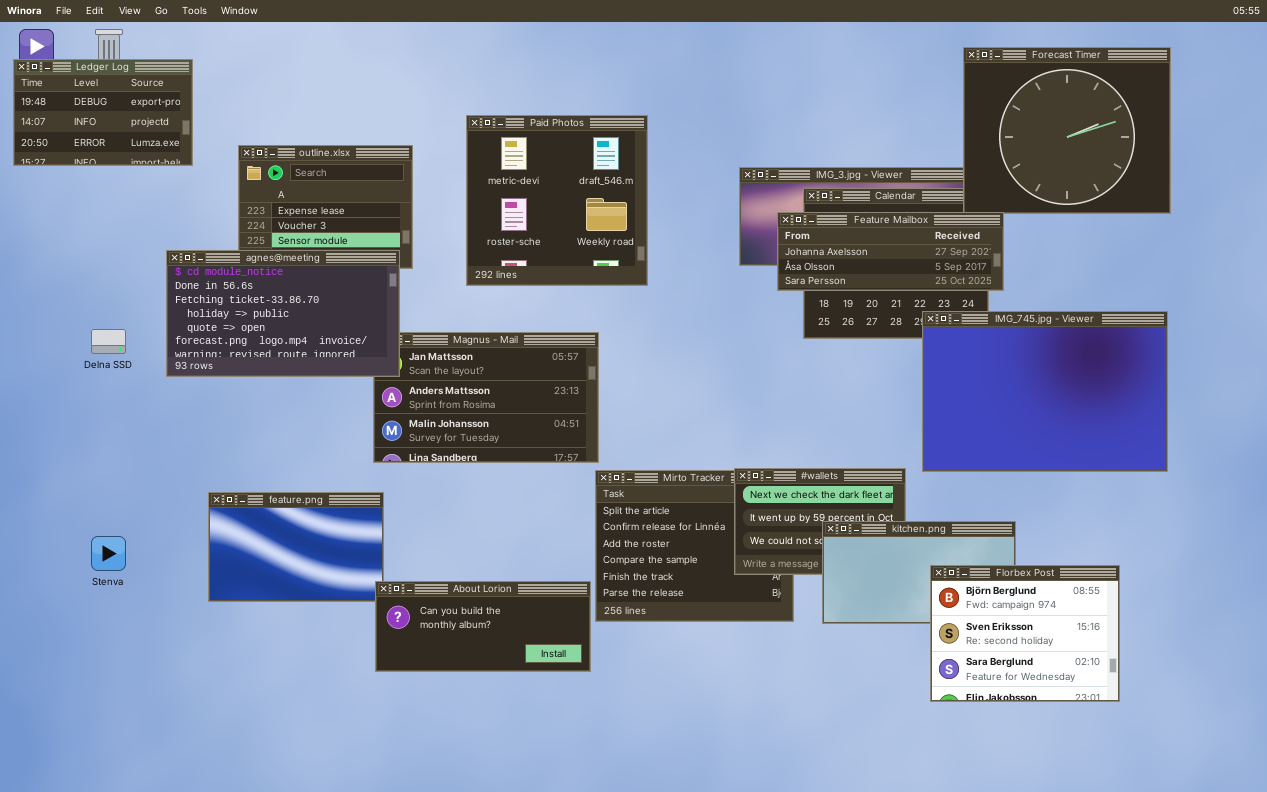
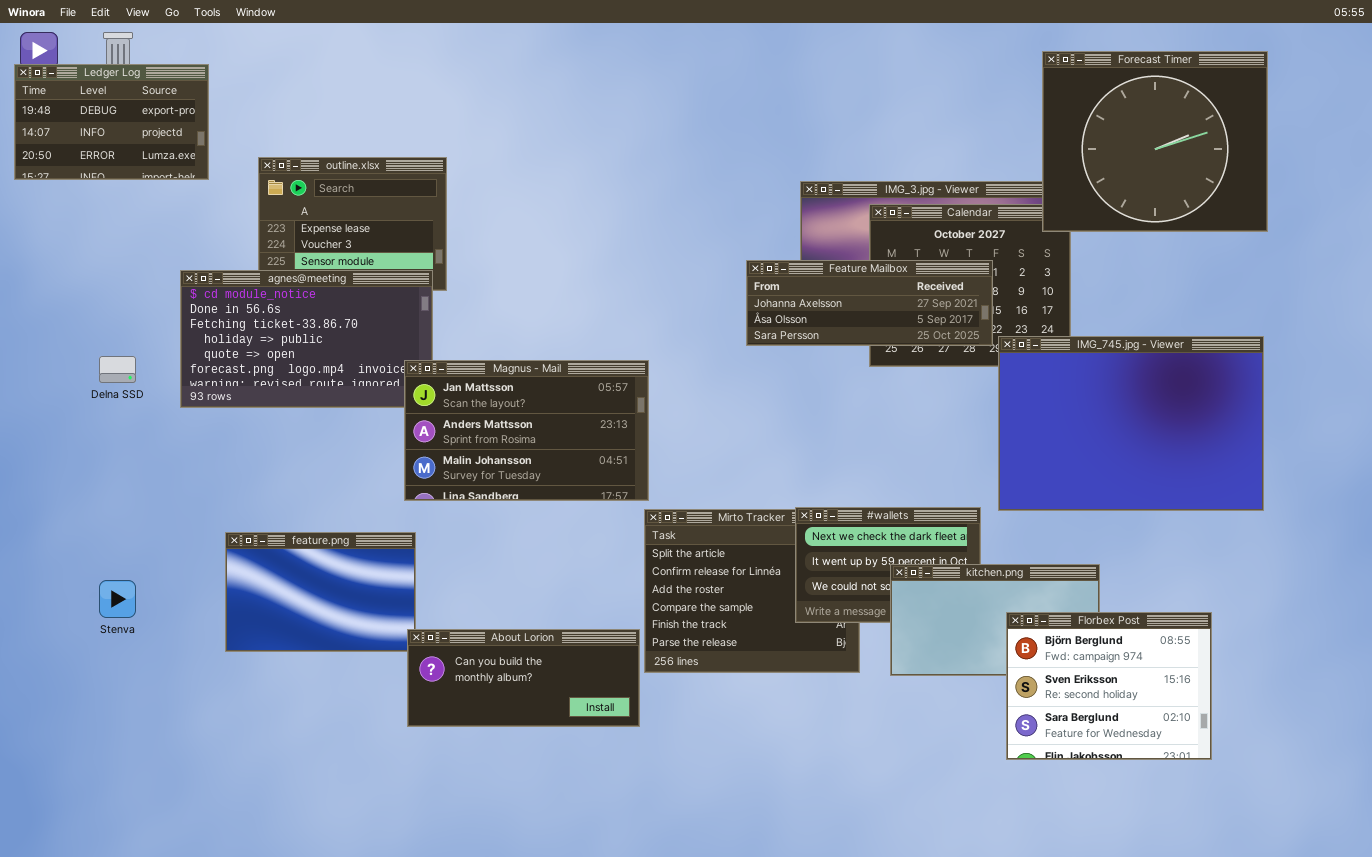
Paid Photos: [466,115,648,286] -> none, closed
Feature Mailbox: [777,212,1004,291] -> [746,260,993,346], moved
Magnus - Mail: [373,332,599,463] -> [404,360,649,501], raised

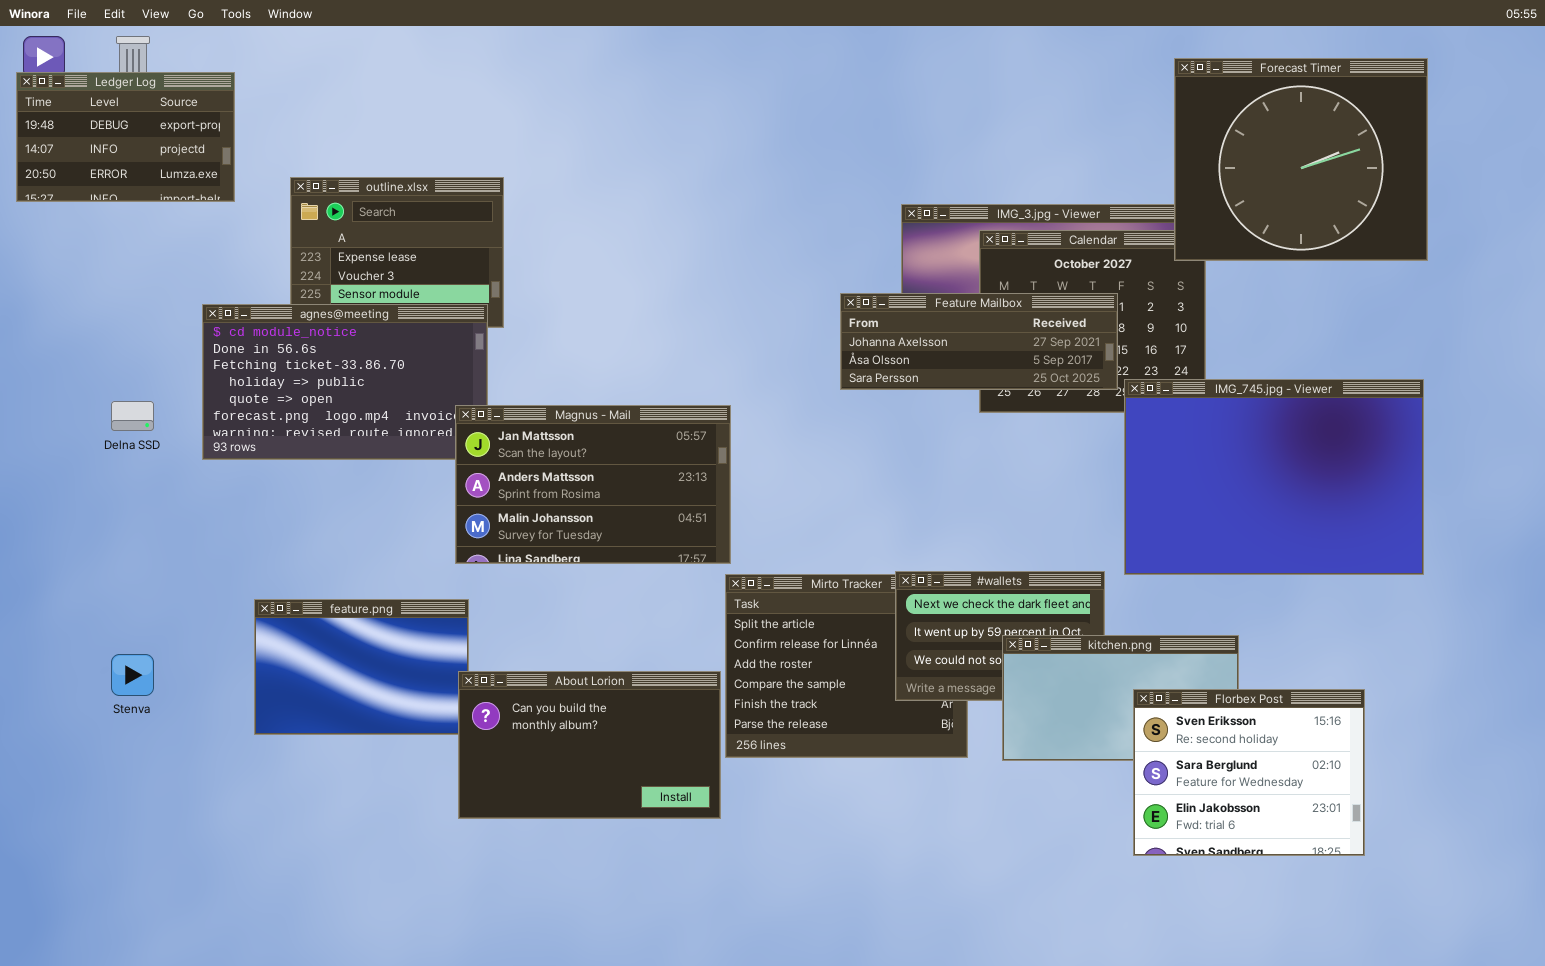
Florbex Post: [1006,612,1212,760] -> [1133,689,1365,856], scrolled down 1 row
About Lorion: [407,629,640,727] -> [458,671,721,819], resized

